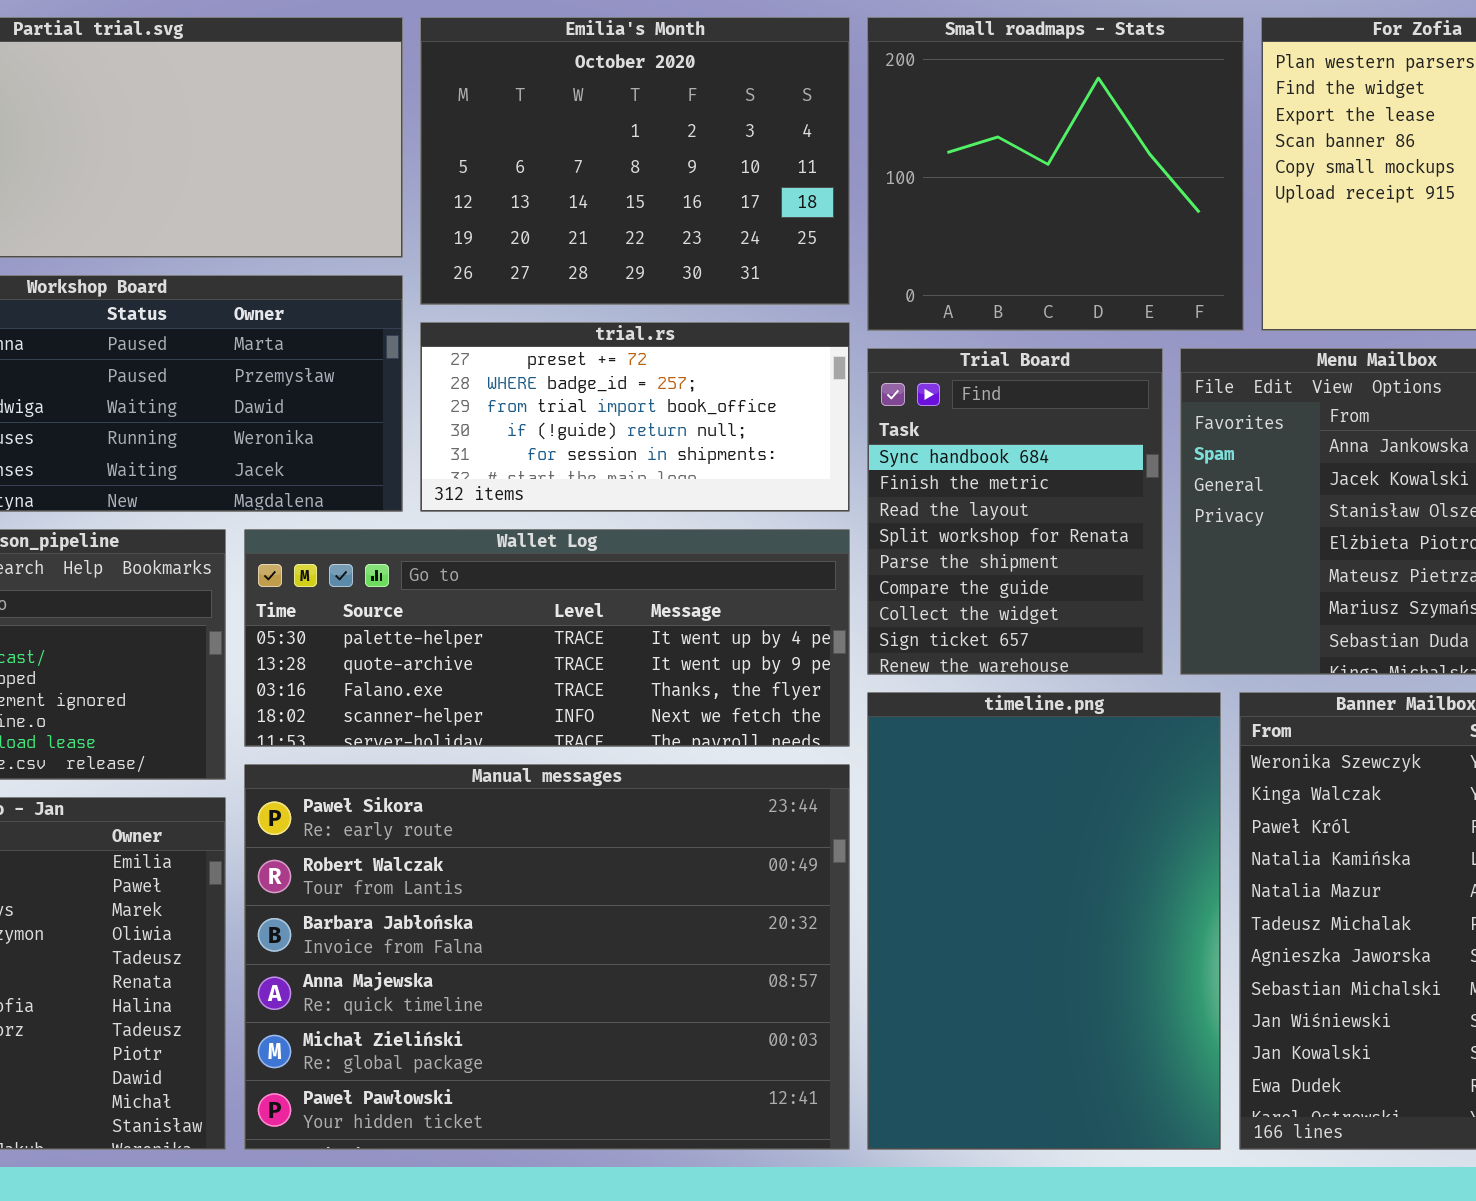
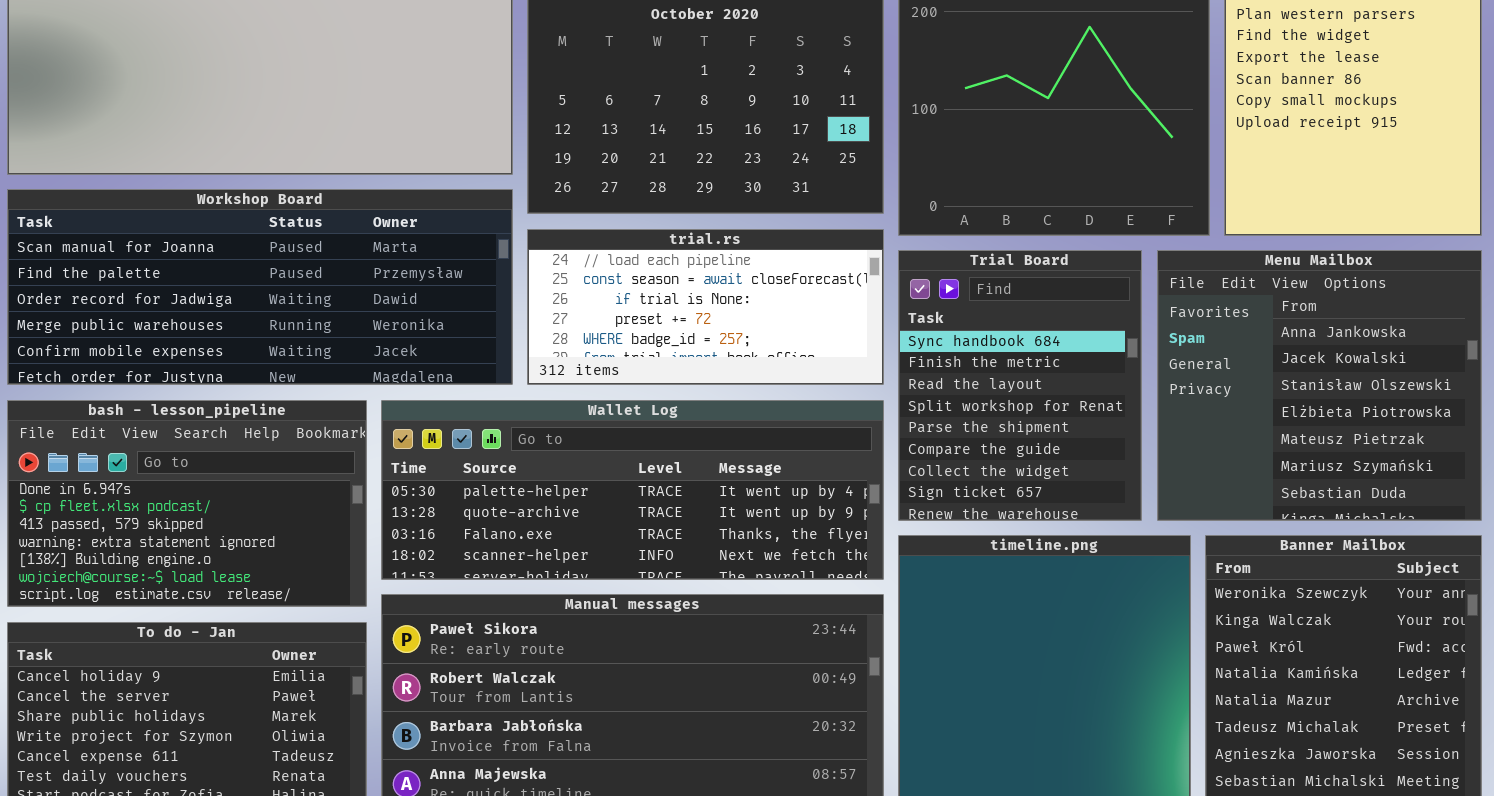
trial.rs: [420,322,850,512] -> [527,229,884,385], scrolled up 3 rows

